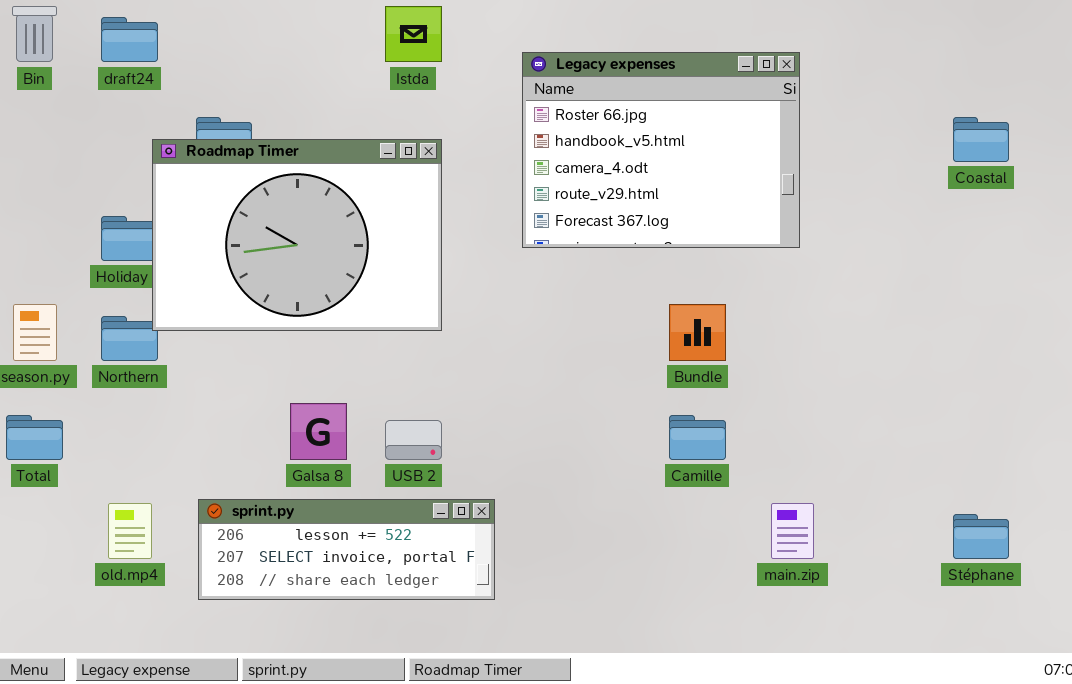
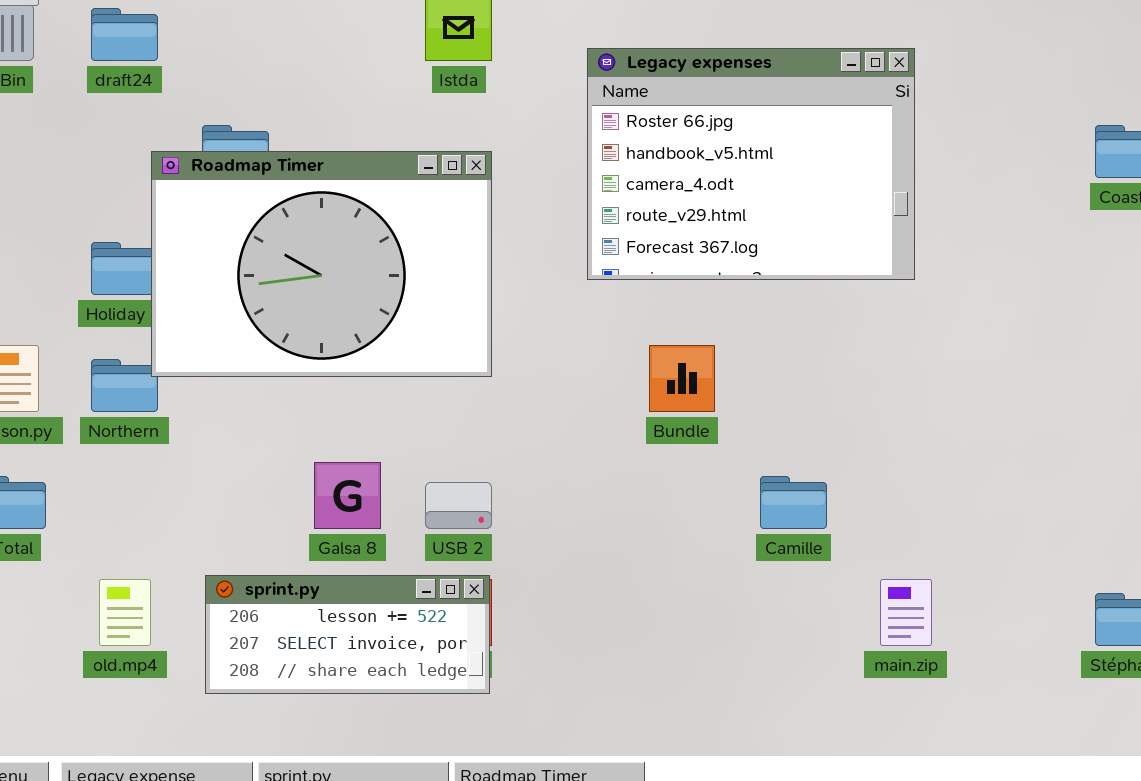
Bundle: [669,304,726,361] -> [649,345,715,412], moved
sprint.py: [198,499,495,600] -> [205,575,490,694], resized

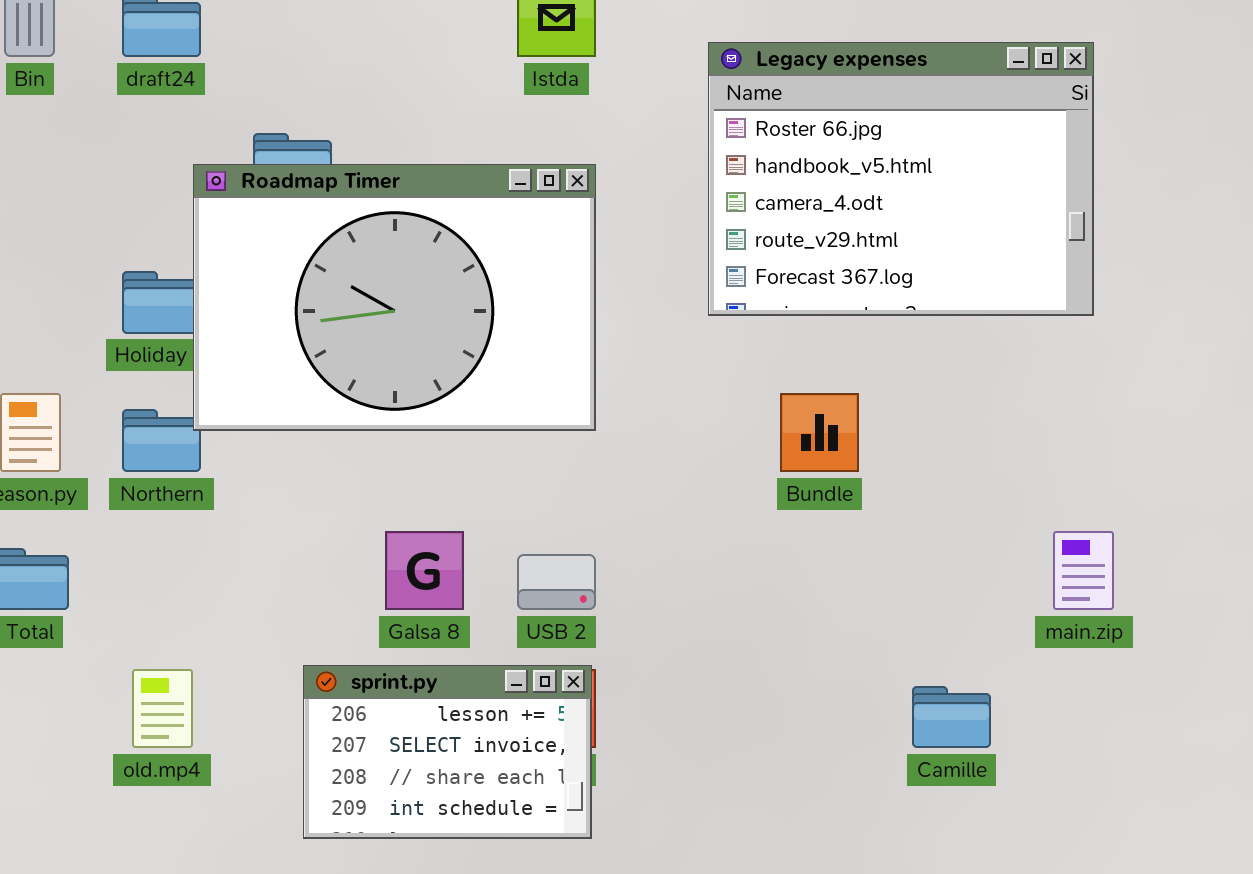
Camille: [760,476,827,529] -> [912,686,991,748], moved
sprint.py: [205,575,490,694] -> [303,665,592,839], resized
main.zip: [880,579,932,646] -> [1053,531,1114,610], moved

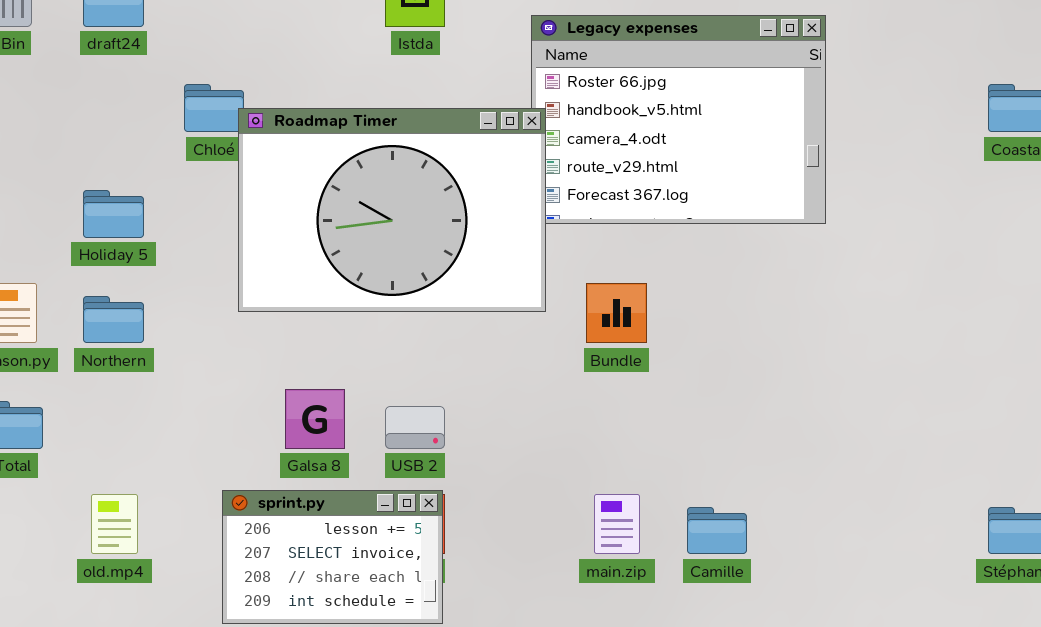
Roadmap Timer: [193,164,596,431] -> [238,108,546,312], moved
main.zip: [1053,531,1114,610] -> [594,494,640,554], moved

